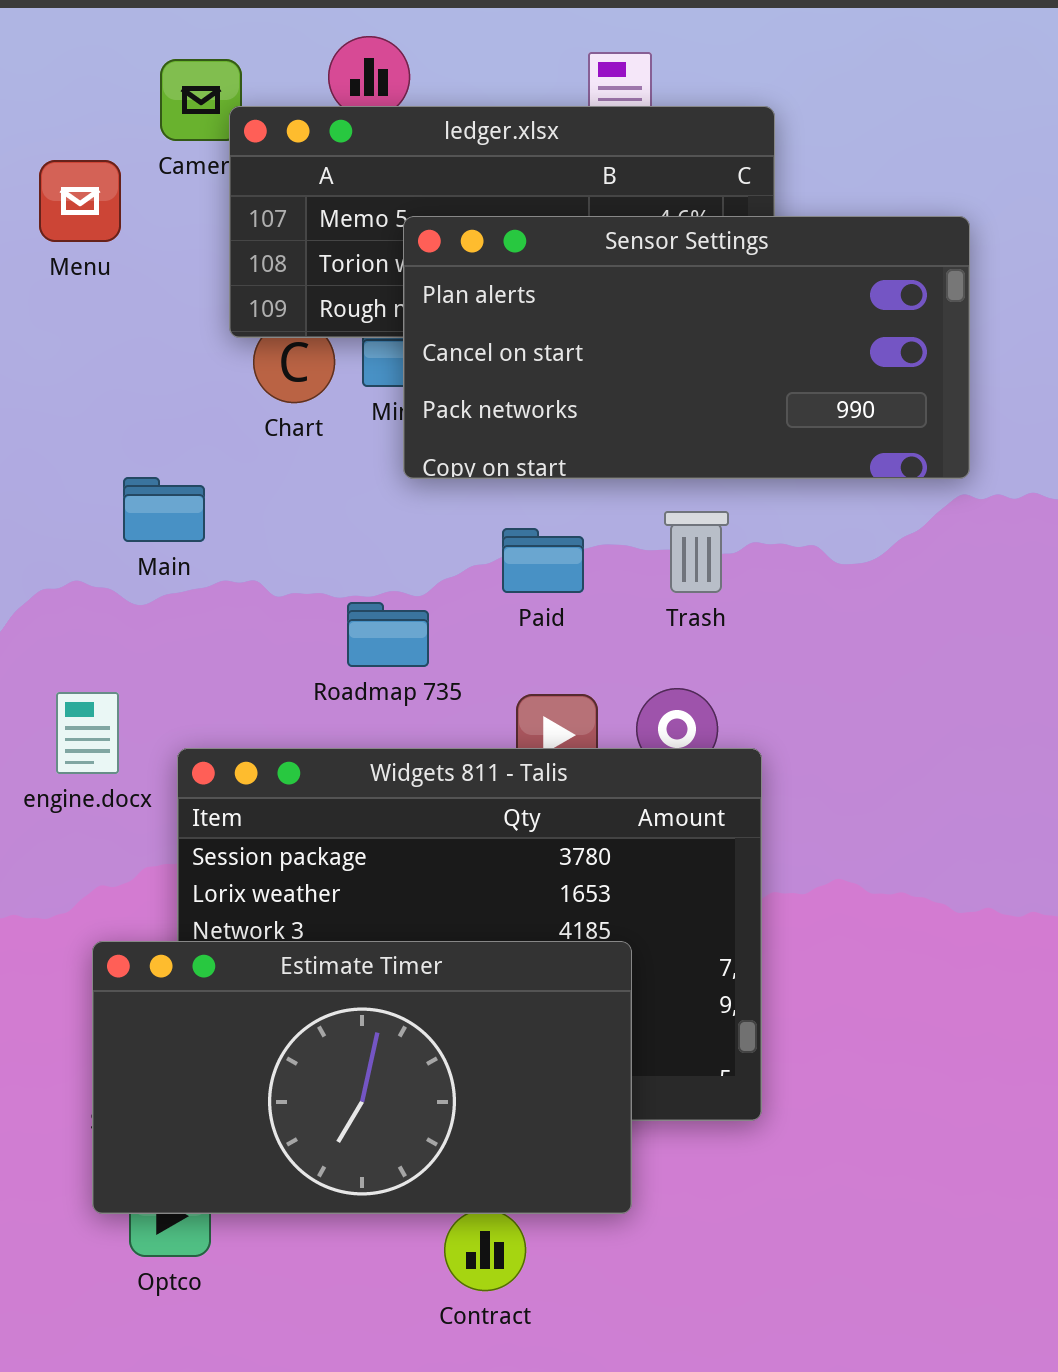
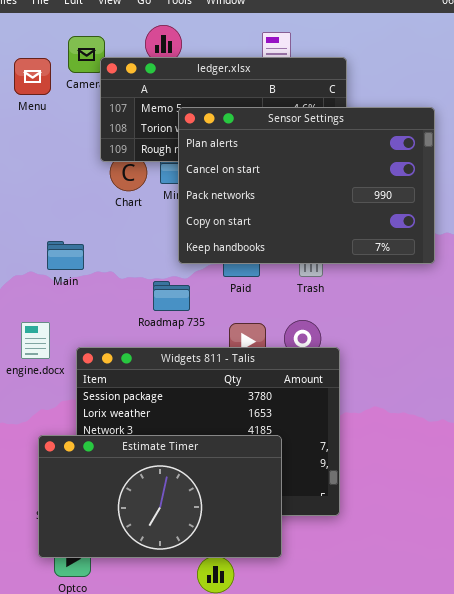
Menu: [39,160,121,242] -> [14,58,51,95], moved
Sensor Settings: [403,216,970,479] -> [178,107,435,264], resized
Main: [123,477,205,542] -> [47,241,84,270], moved

